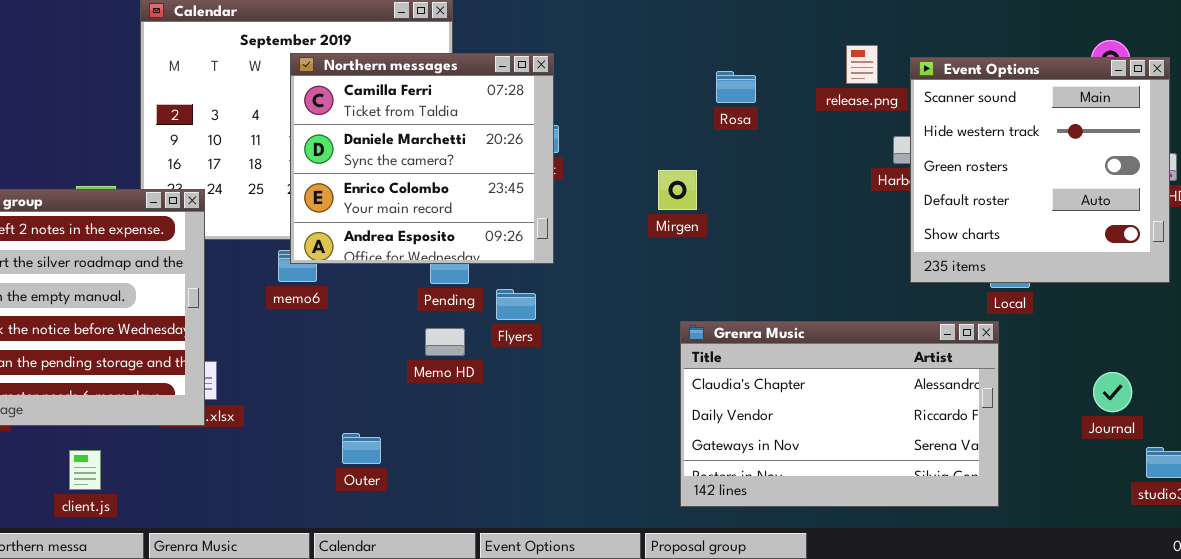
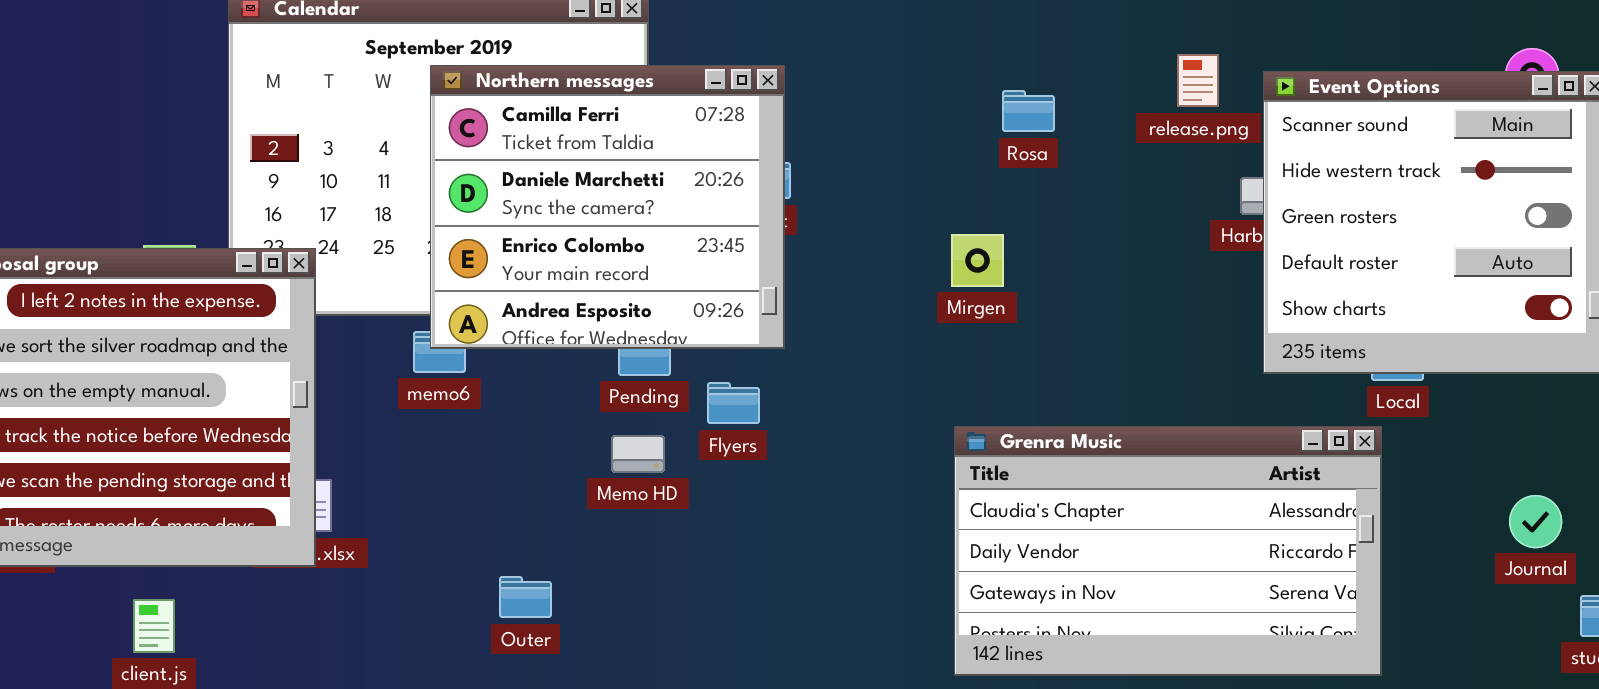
Mirgen: [658,170,697,210] -> [951,234,1004,287], moved

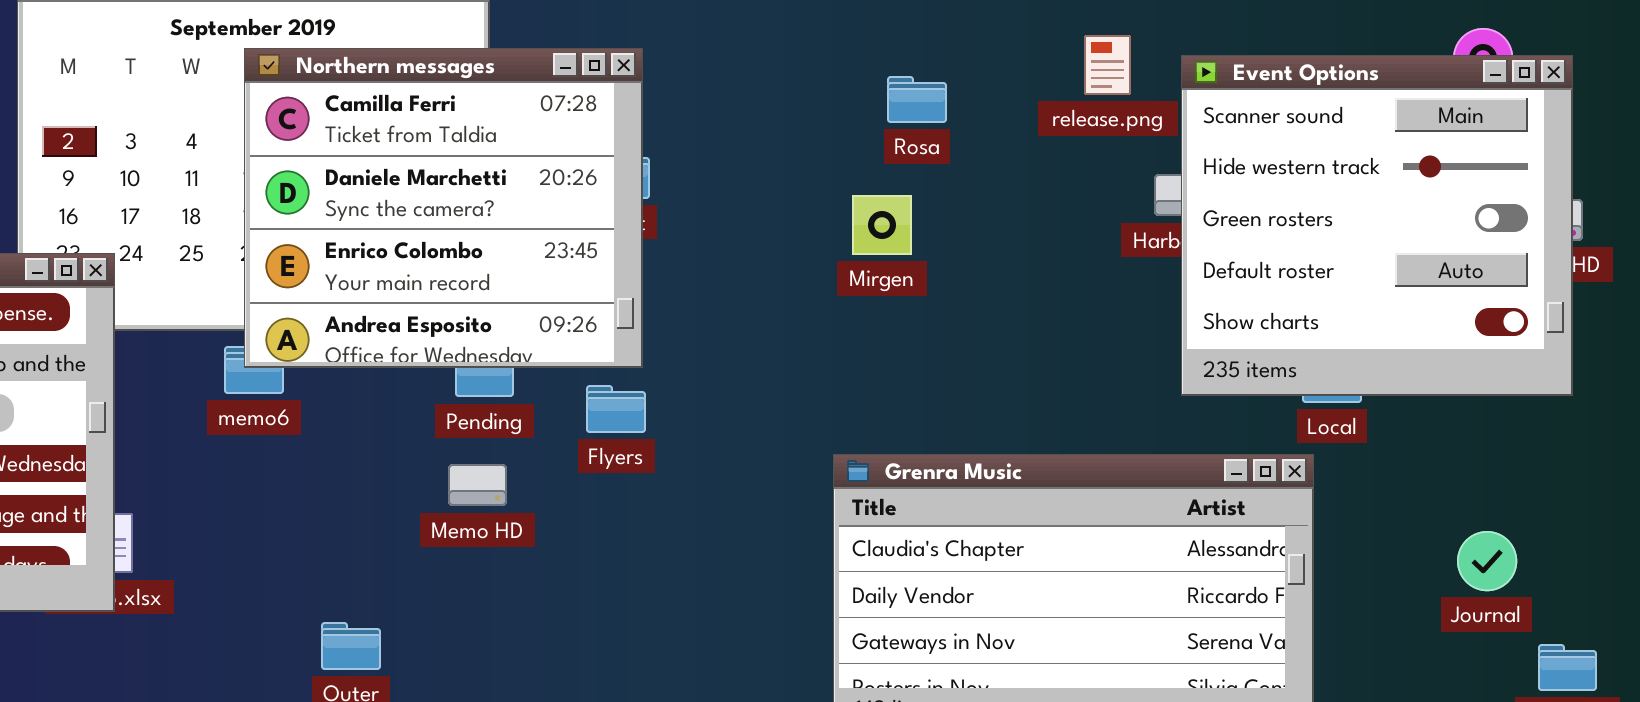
Mirgen: [951,234,1004,287] -> [852,195,912,255], moved
Flyers: [707,382,760,424] -> [586,385,646,433], moved

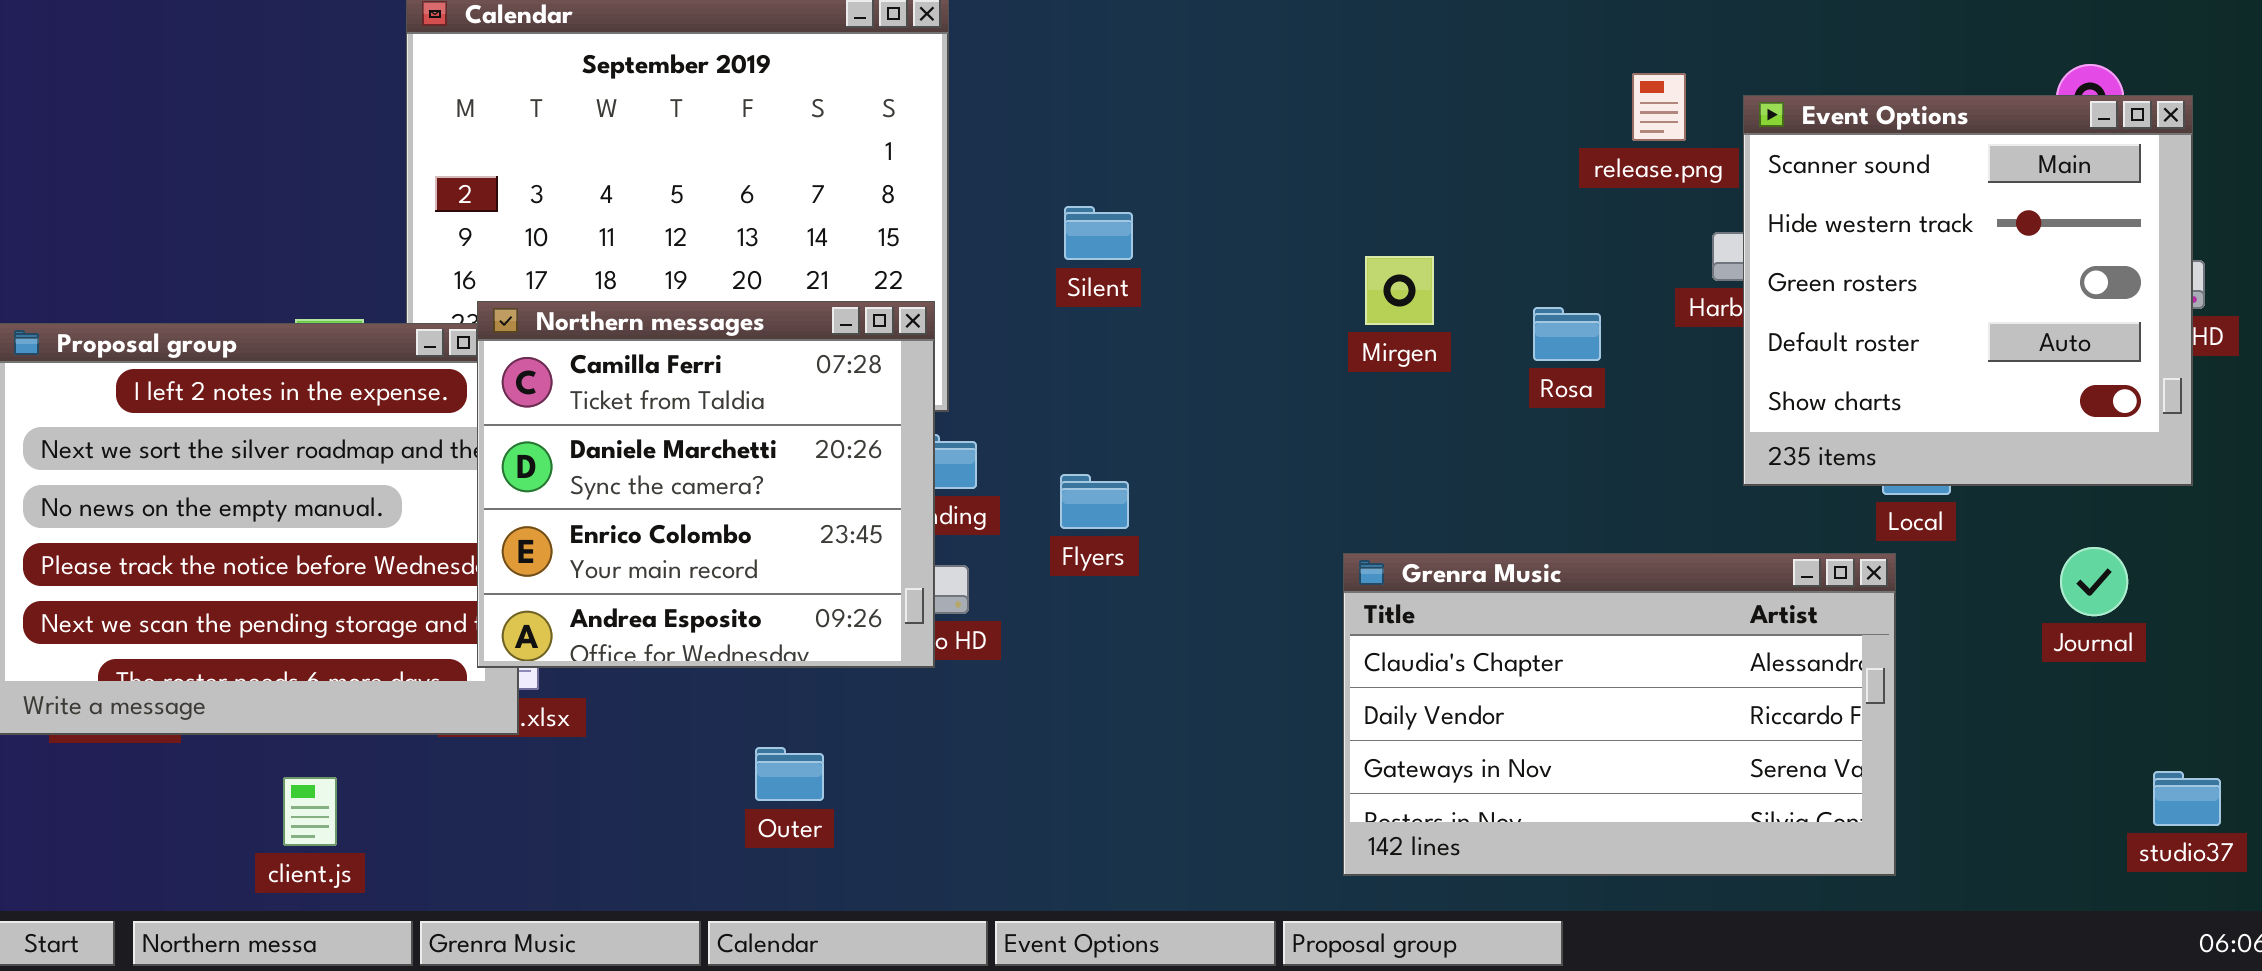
Northern messages: [244,48,643,368] -> [477,301,935,668], moved
Rosa: [887,76,947,123] -> [1533,307,1601,361], moved
Journal: [1457,531,1517,591] -> [2060,547,2128,616], moved

